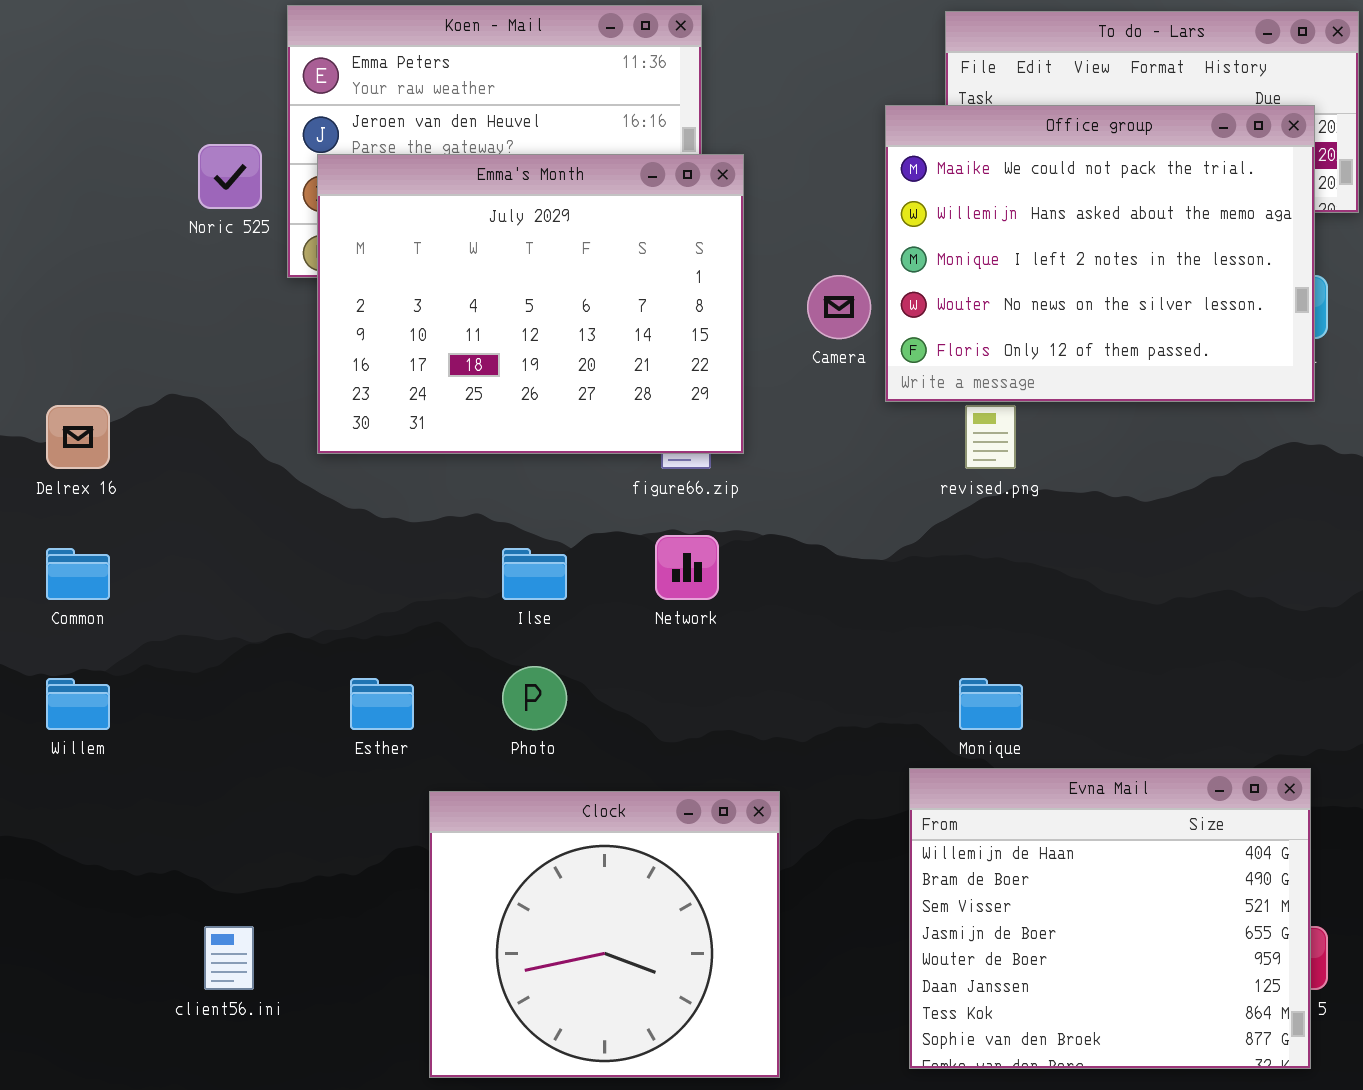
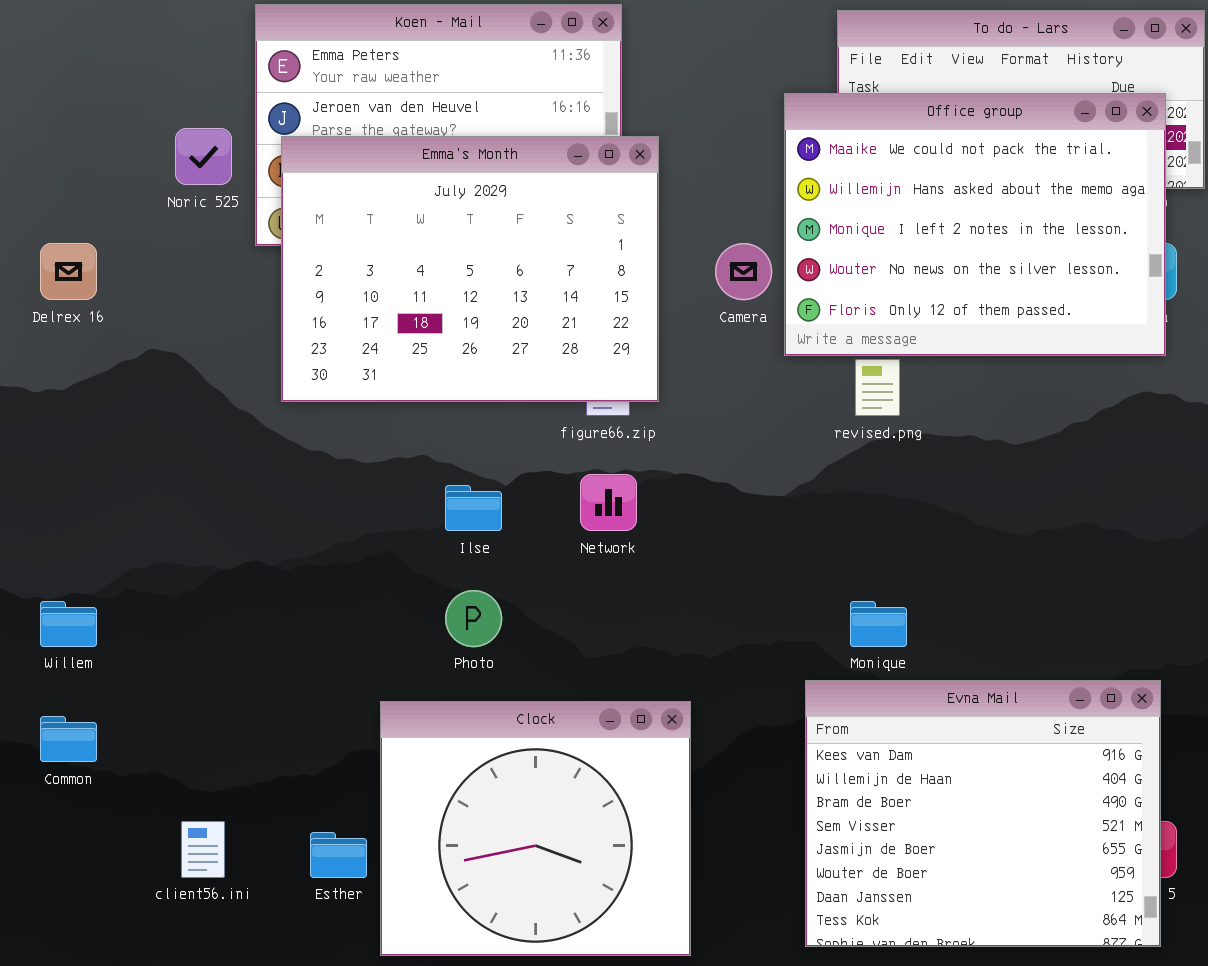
Delrex 16: [46,405,110,469] -> [40,243,97,300], moved
Common: [46,548,110,600] -> [40,716,97,762], moved
Esther: [350,678,414,730] -> [310,832,367,878], moved
Evna Mail: [909,768,1311,1069] -> [805,680,1161,947], scrolled up 1 row

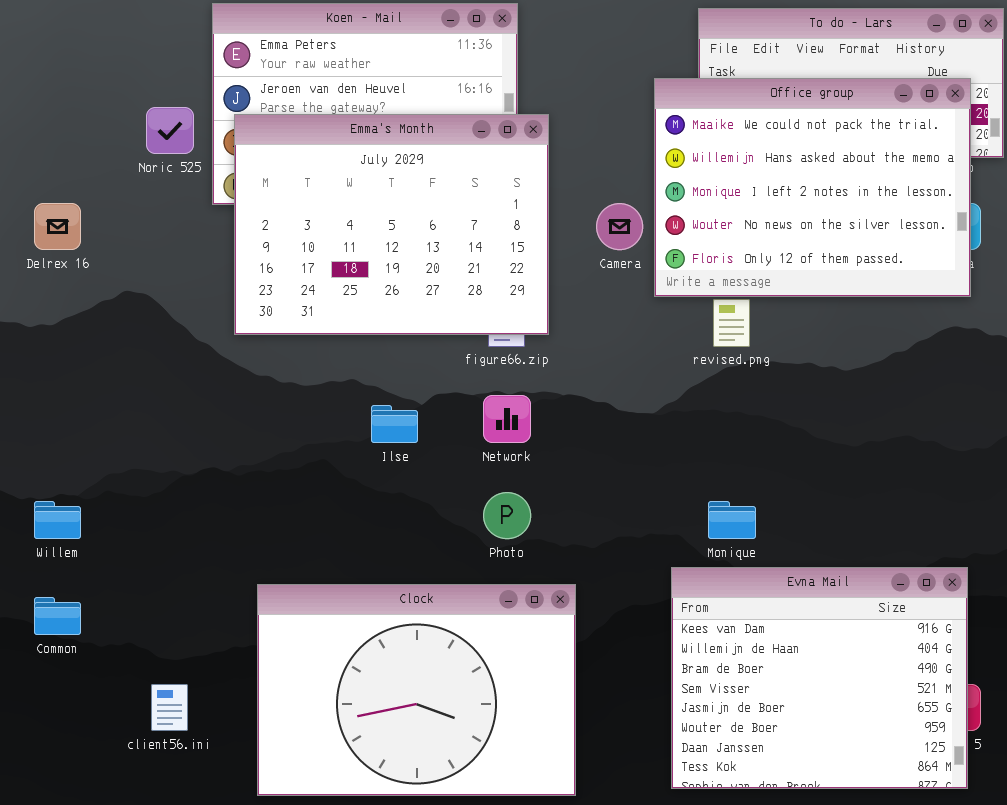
Photo: [445,590,502,647] -> [483,492,531,539], moved
Clock: [380,701,691,956] -> [257,584,576,796], resized

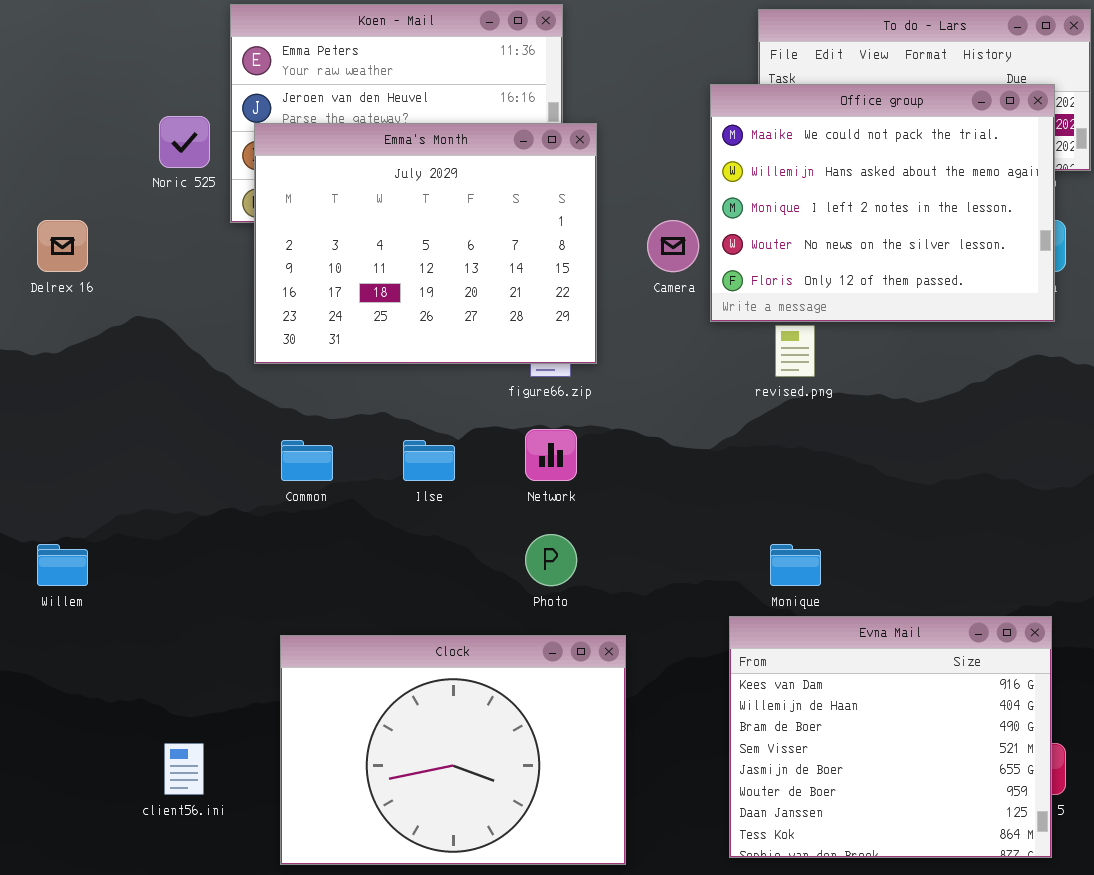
Common: [34,597,81,635] -> [281,440,333,481], moved

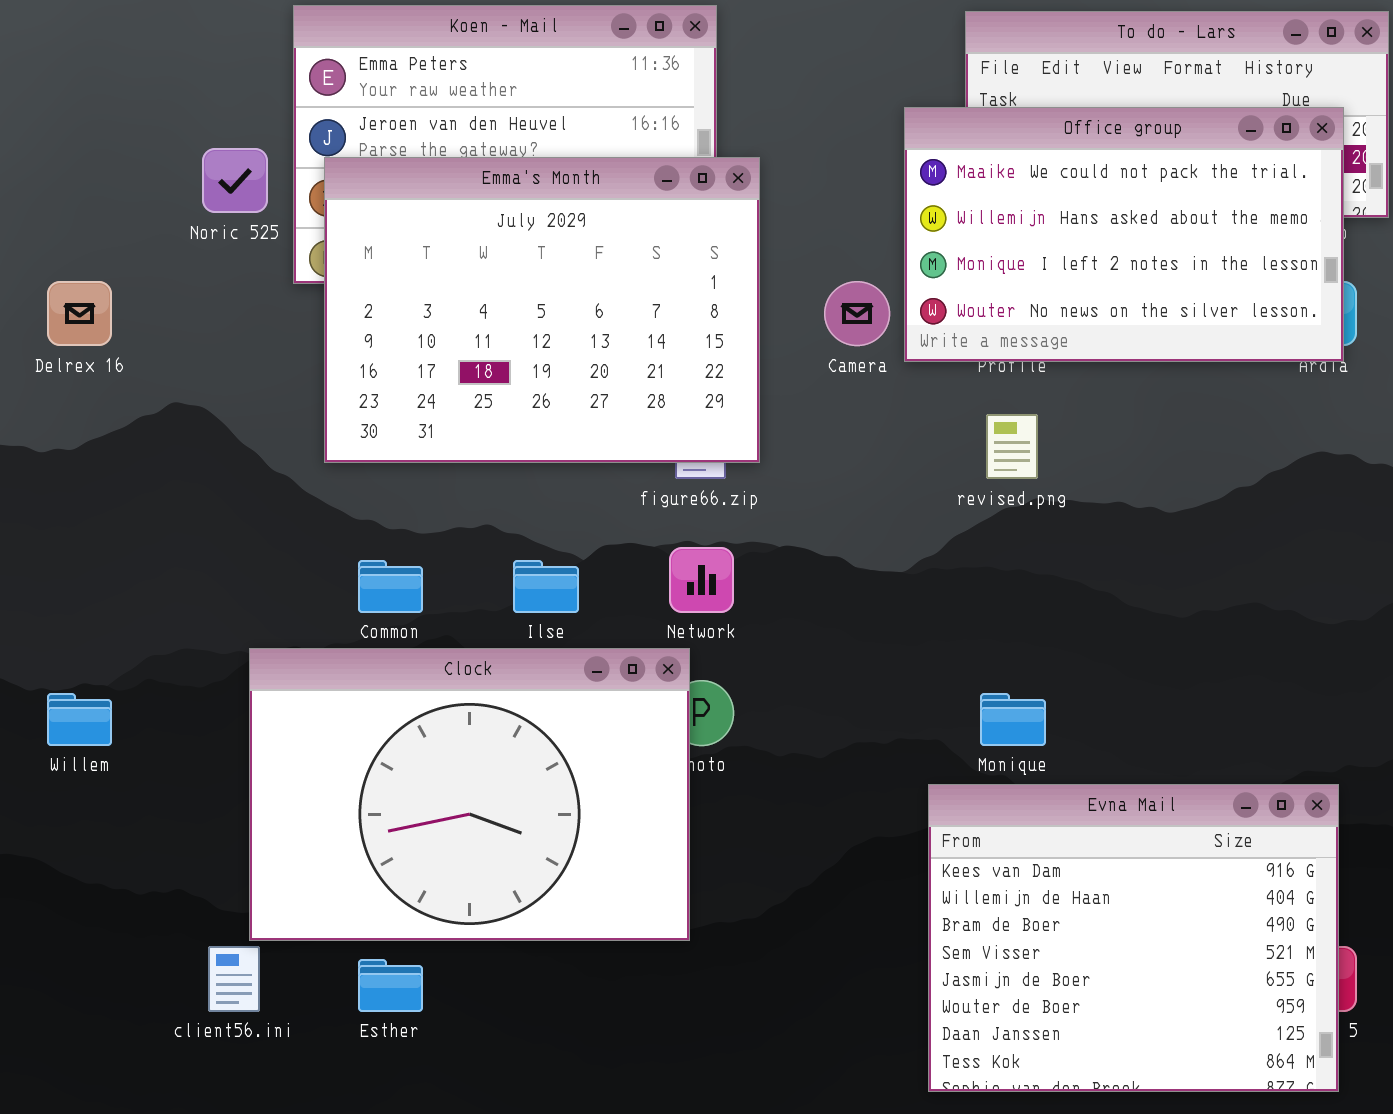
Office group: [710,84,1055,322] -> [904,107,1344,362], resized
Clock: [280,635,626,865] -> [249,648,690,941], moved

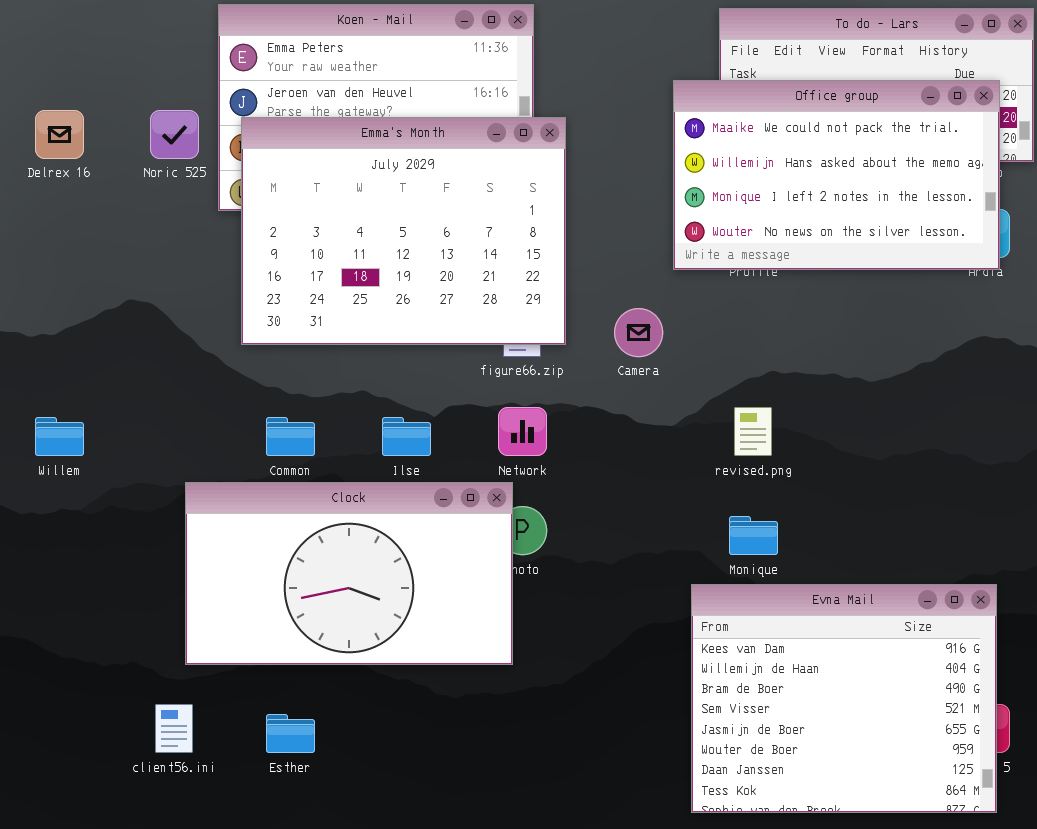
Delrex 16: [47,281,112,346] -> [35,110,84,159], moved
Camera: [824,281,890,346] -> [614,308,663,357], moved
revised.png: [986,414,1038,479] -> [734,407,772,456], moved
Clock: [249,648,690,941] -> [185,482,513,665], resized
Willem: [47,693,112,746] -> [35,417,84,456], moved

